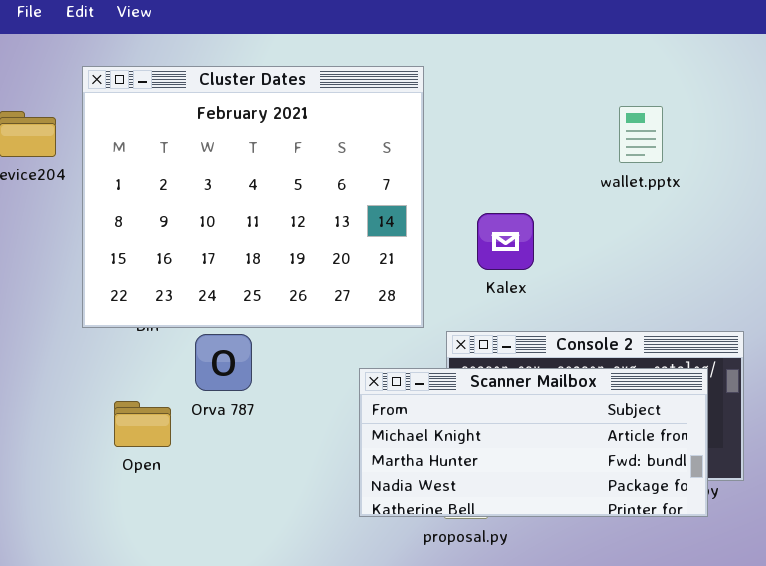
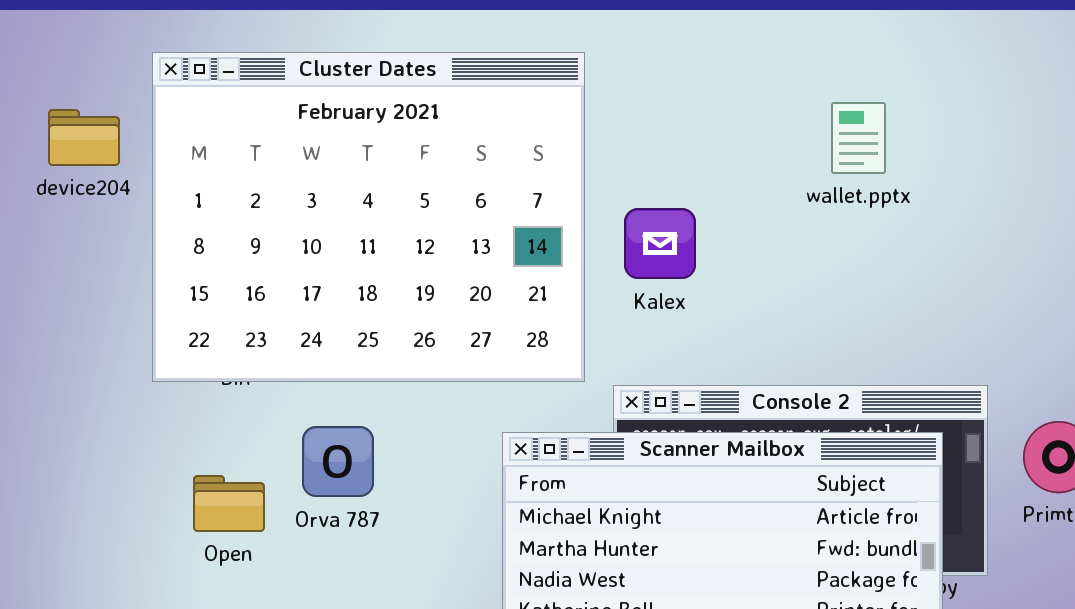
Kalex: [477,213,534,270] -> [624,208,696,279], moved
Orva 787: [195,334,252,391] -> [302,426,374,497], moved

